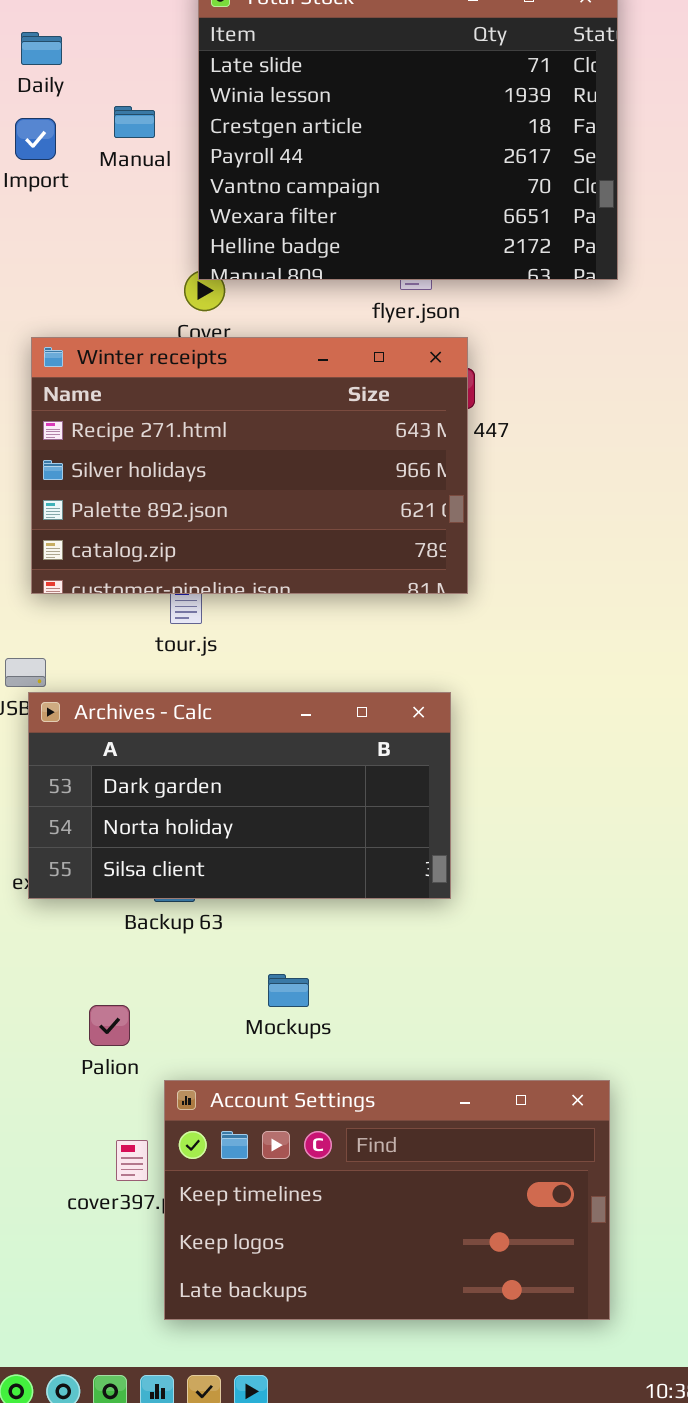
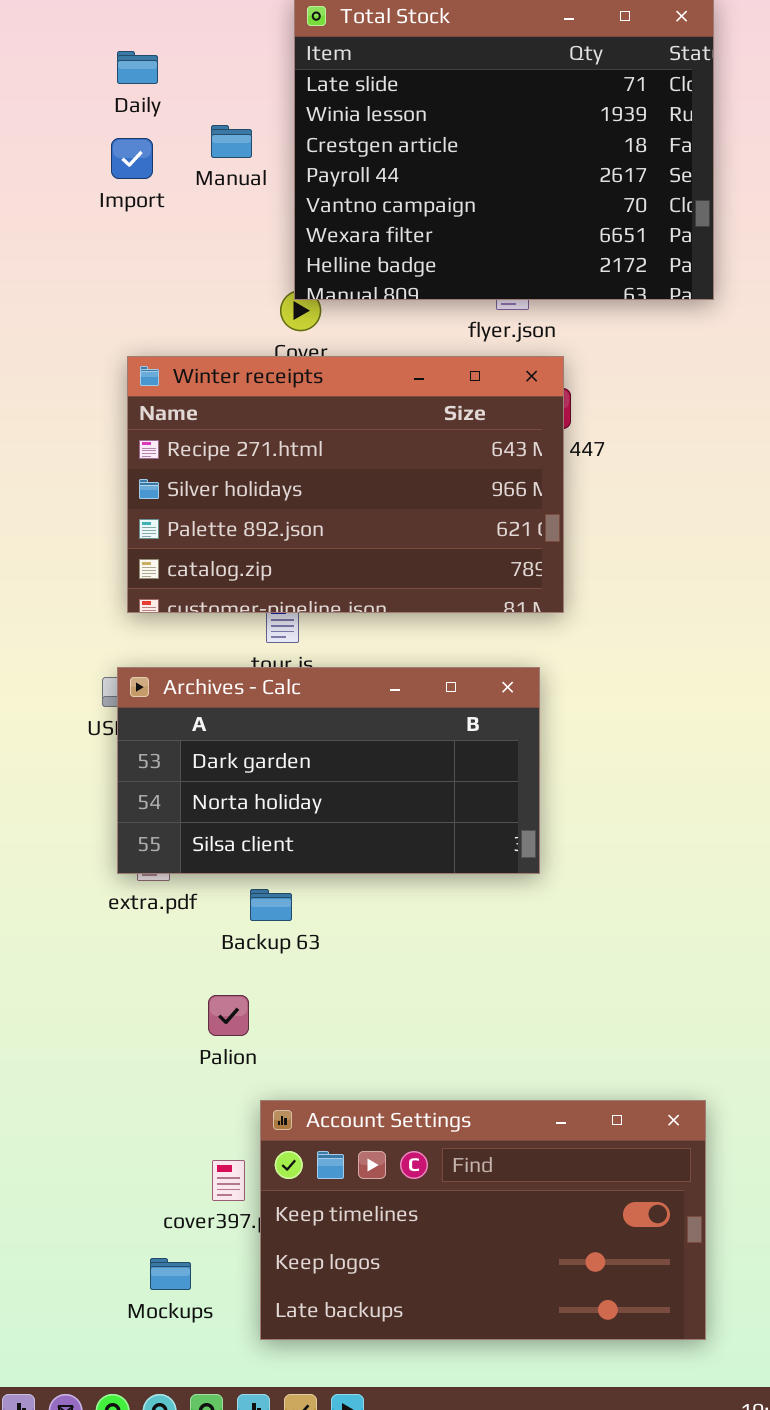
Archives - Calc: [28,692,451,899] -> [117,667,540,874], moved
Mockups: [268,974,309,1007] -> [150,1258,191,1290], moved
Palion: [89,1005,130,1046] -> [208,995,249,1036], moved

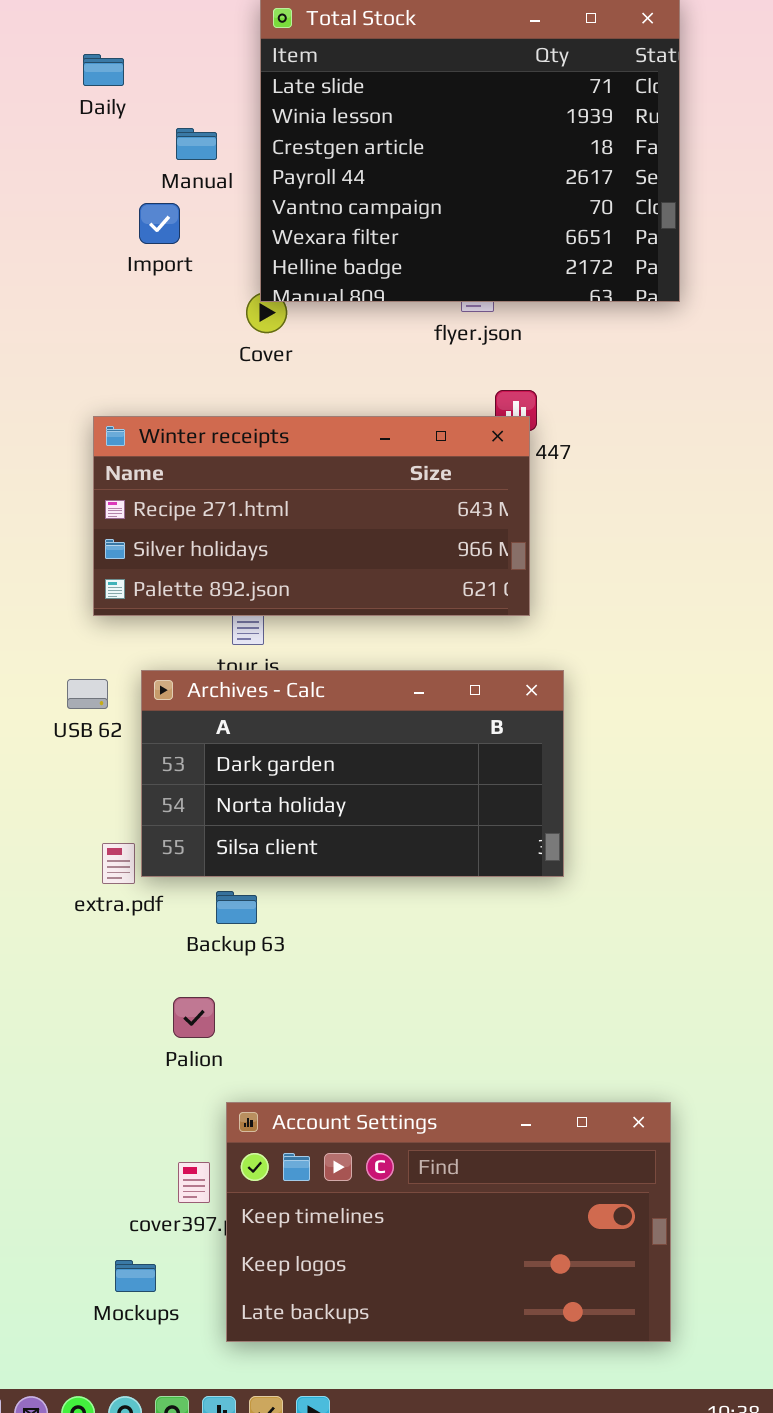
Import: [111,138,153,179] -> [139,203,180,244], moved
Winter receipts: [127,356,564,613] -> [93,416,530,616], resized
Archives - Calc: [117,667,540,874] -> [141,670,564,877], moved

